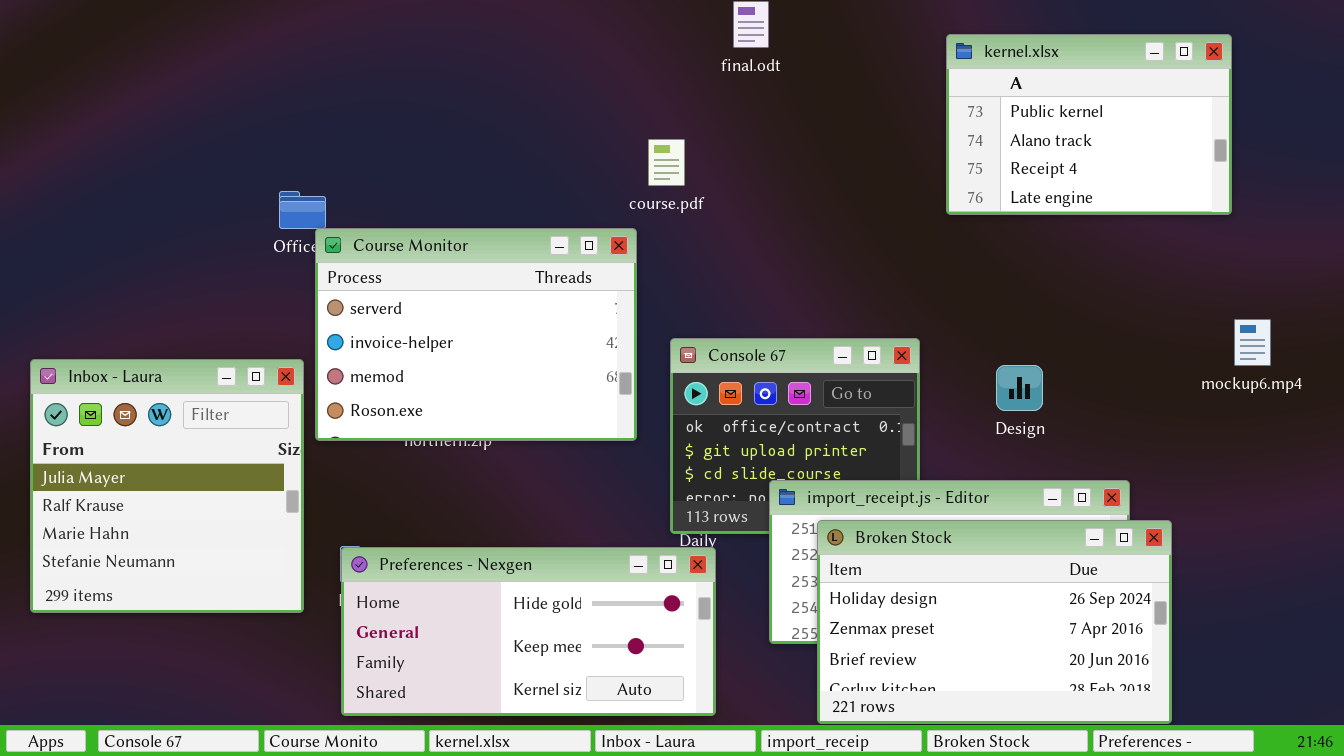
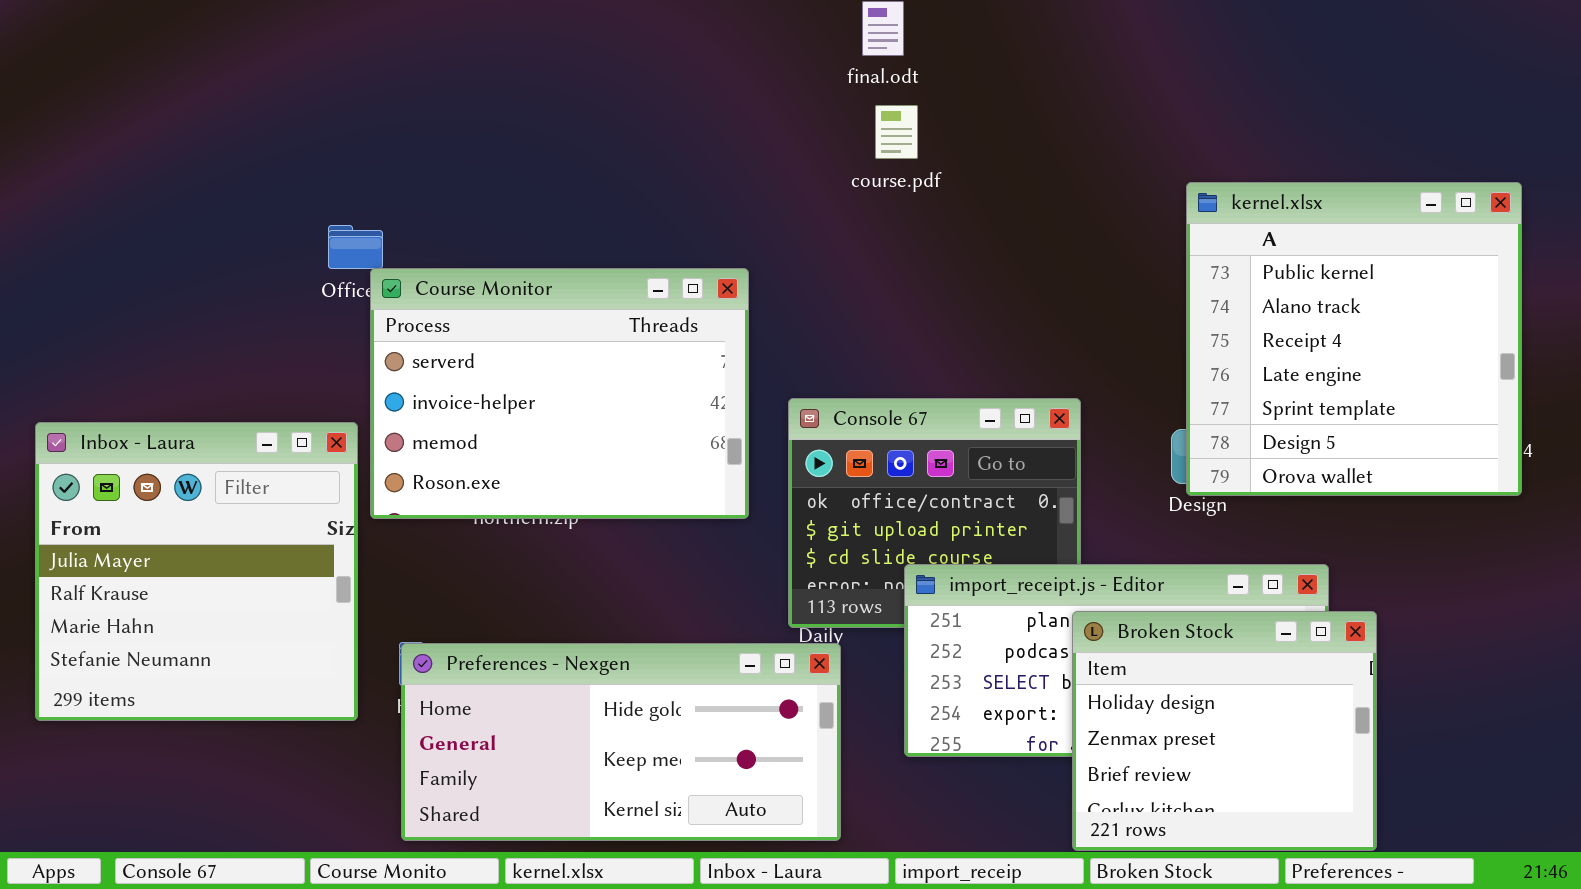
kernel.xlsx: [946,34,1232,215] -> [1186,182,1522,496], moved, resized
course.pdf: [648,139,685,186] -> [875,105,918,159], moved
Broken Stock: [817,520,1172,724] -> [1072,611,1377,851], resized

